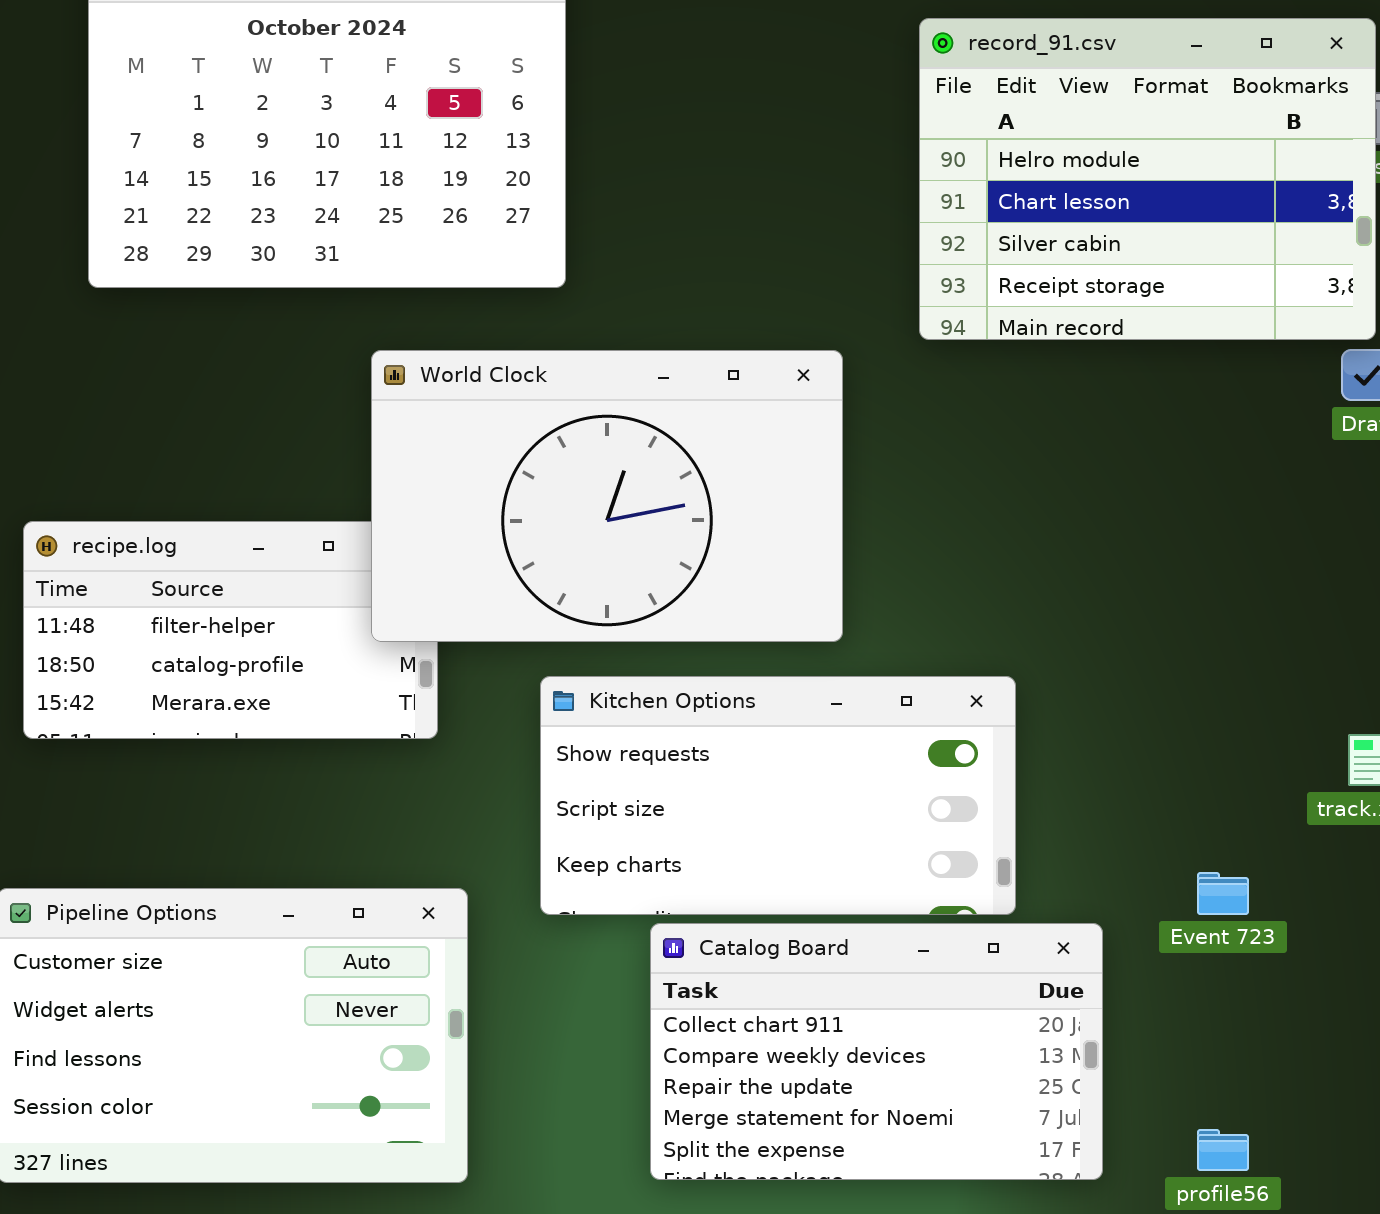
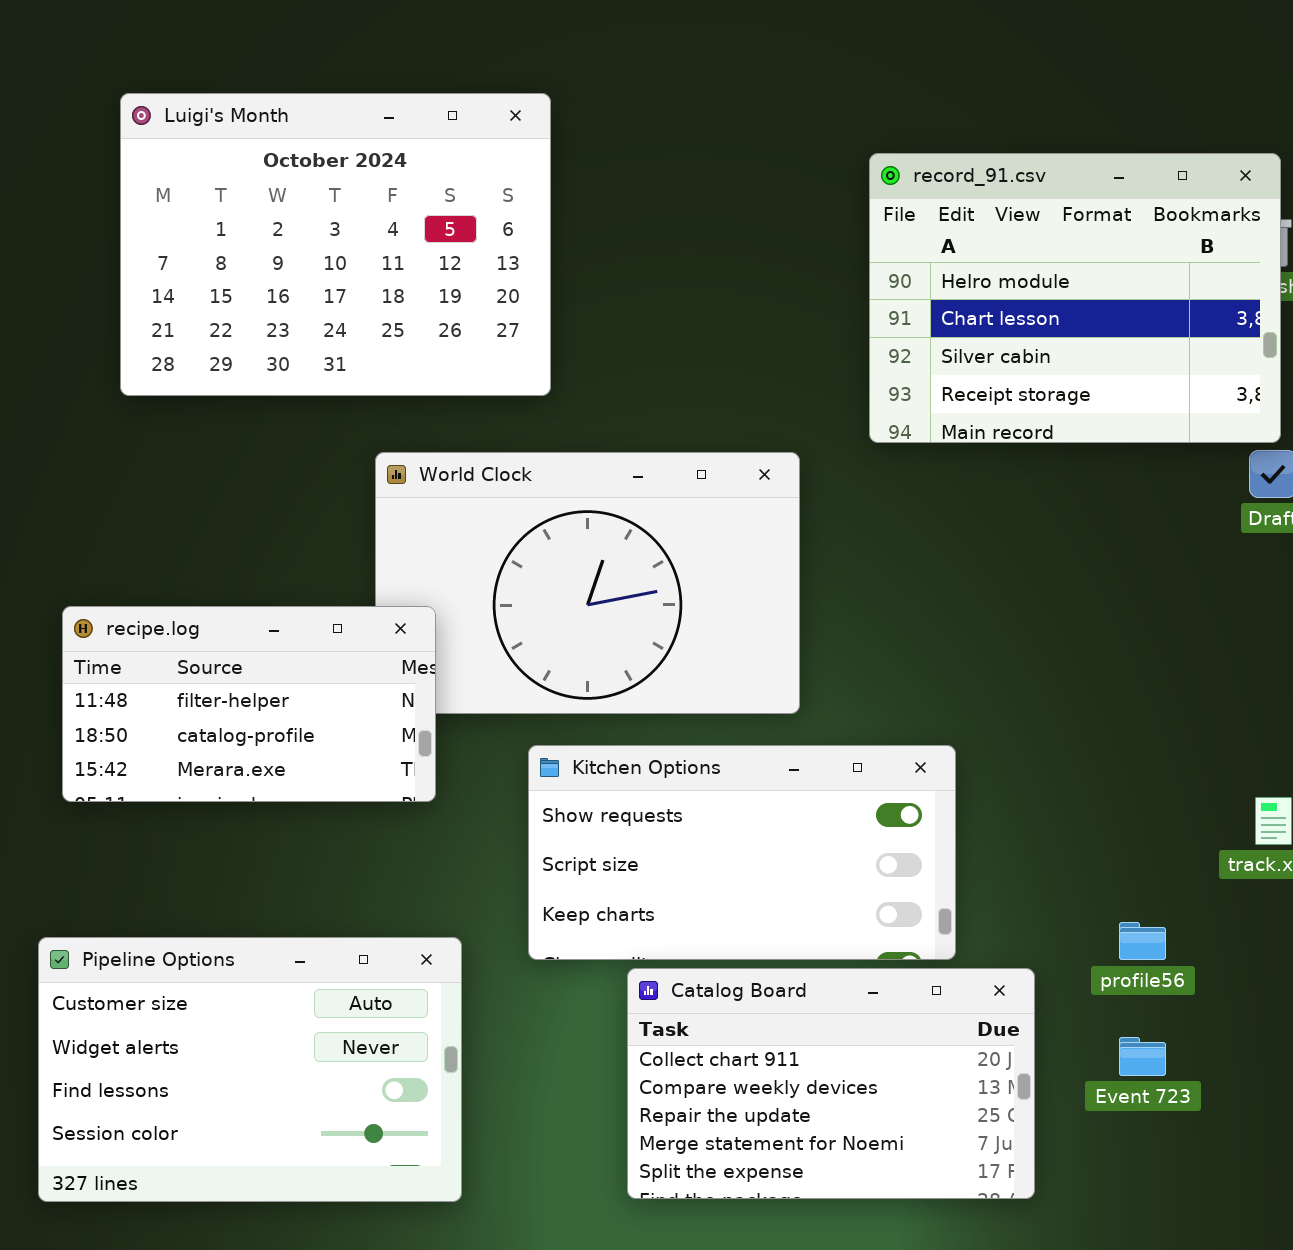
recipe.log: [23,521,438,739] -> [62,606,436,802], raised
Event 723: [1197,872,1249,915] -> [1119,1037,1166,1076], moved
profile56: [1197,1129,1249,1171] -> [1119,922,1166,960], moved

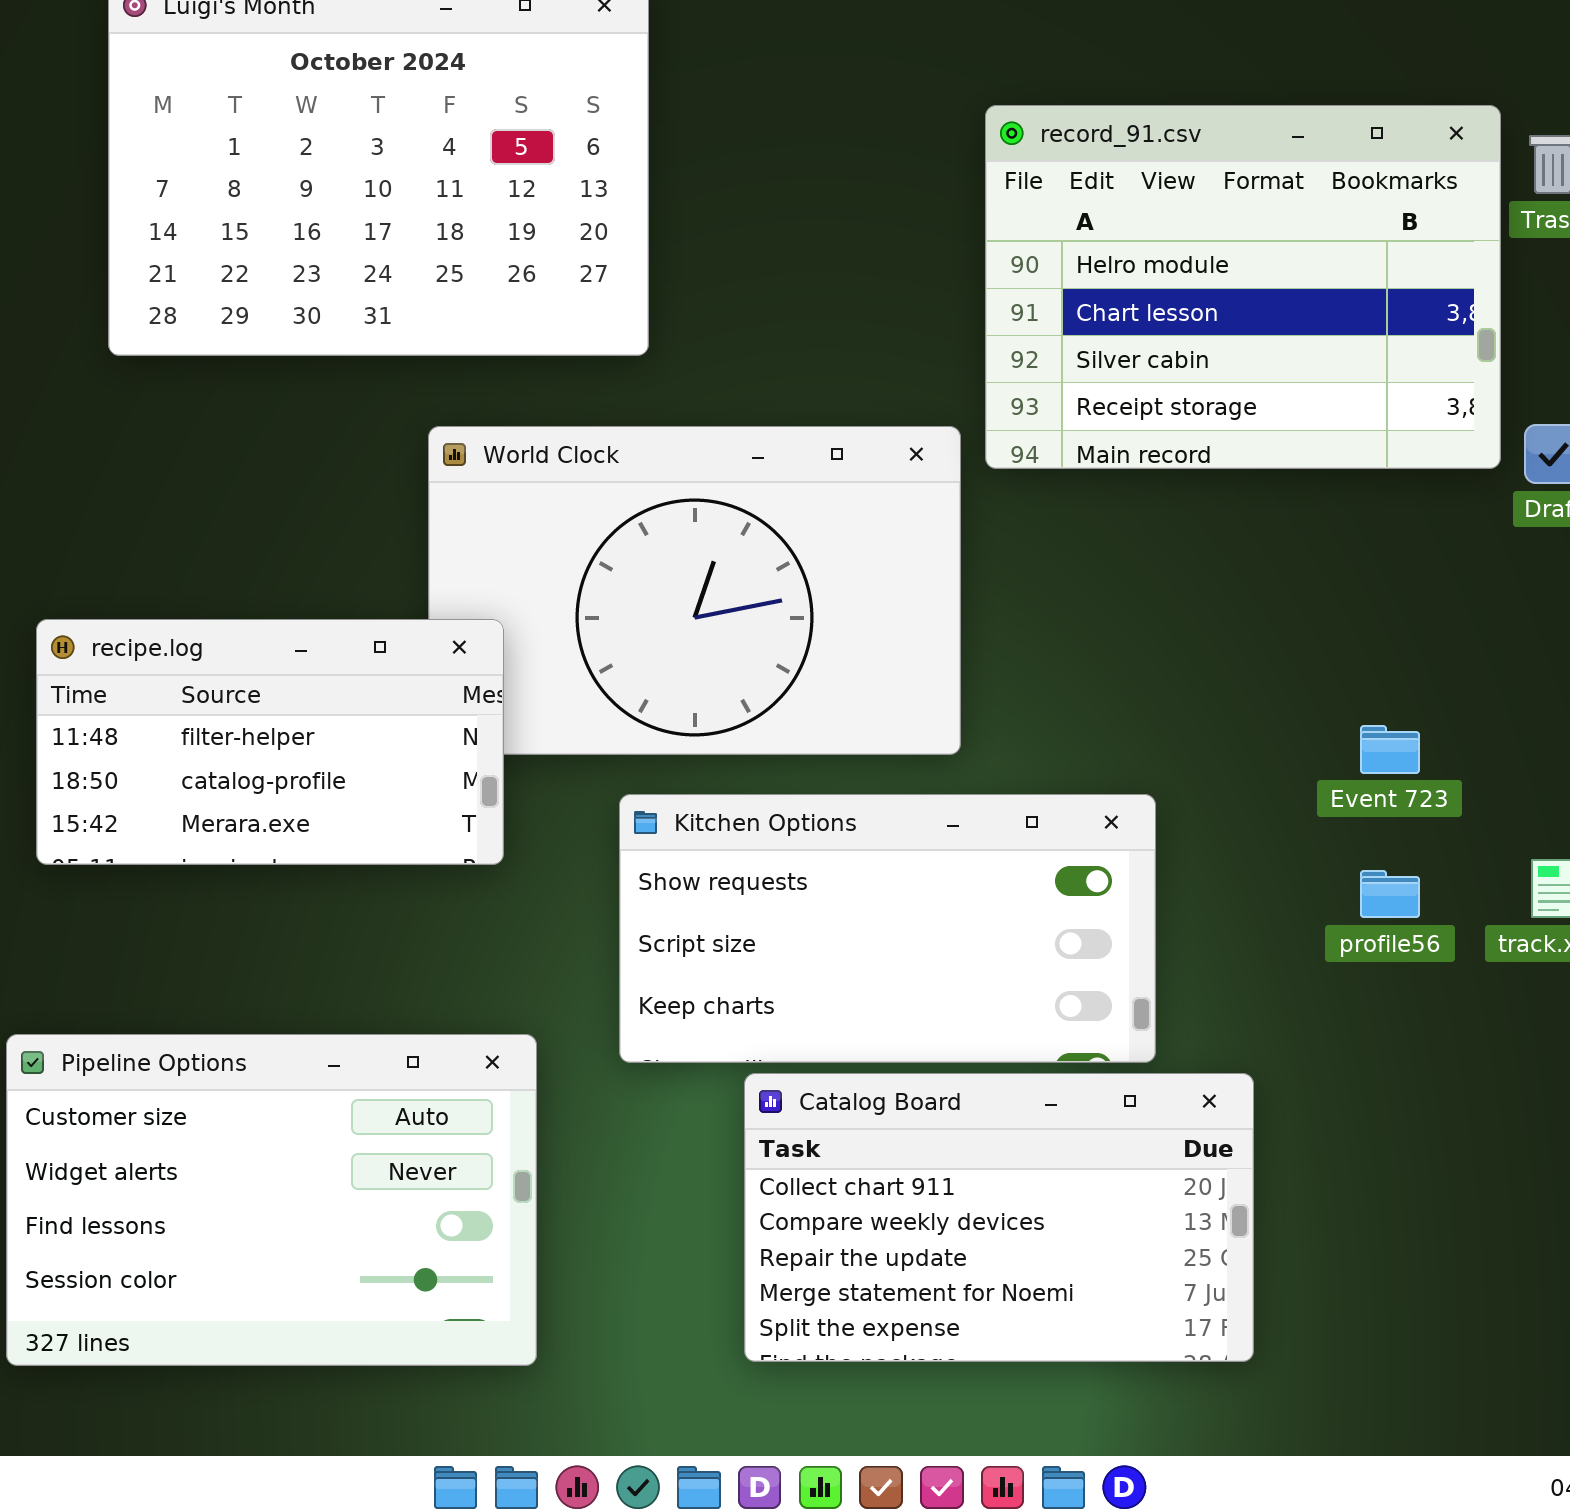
record_91.csv: [869,153,1281,443] -> [985,105,1501,469], moved
profile56: [1119,922,1166,960] -> [1360,870,1420,918], moved
Event 723: [1119,1037,1166,1076] -> [1360,725,1420,774], moved

